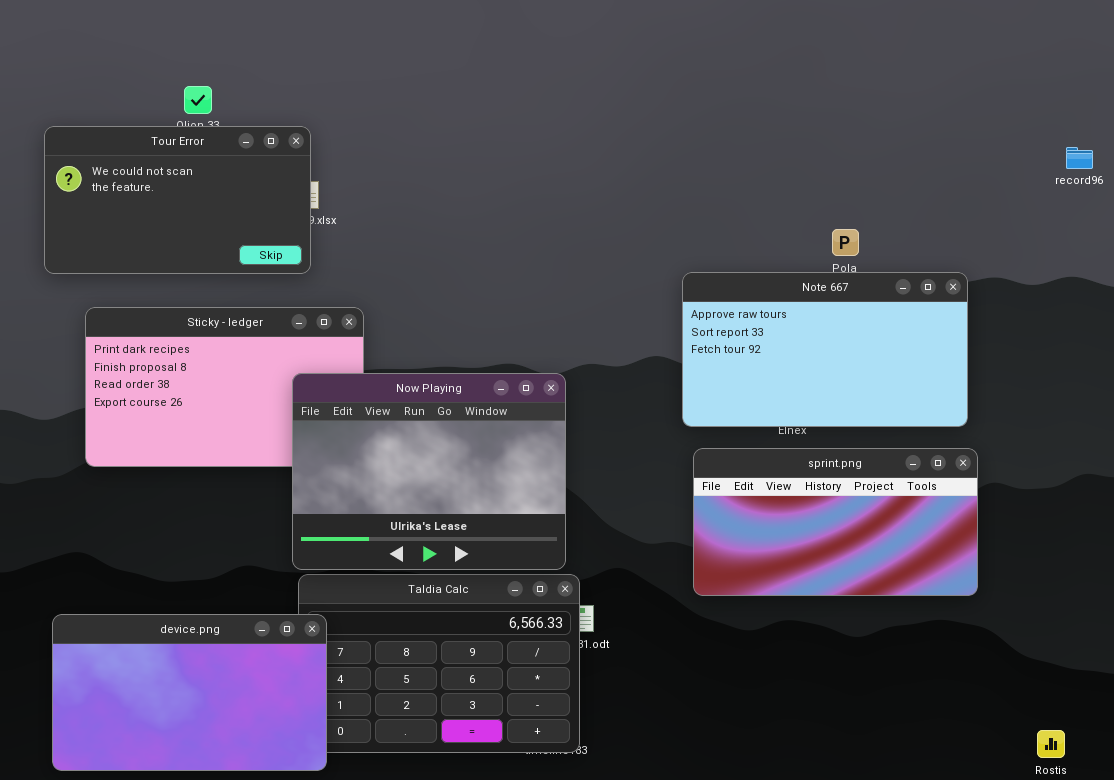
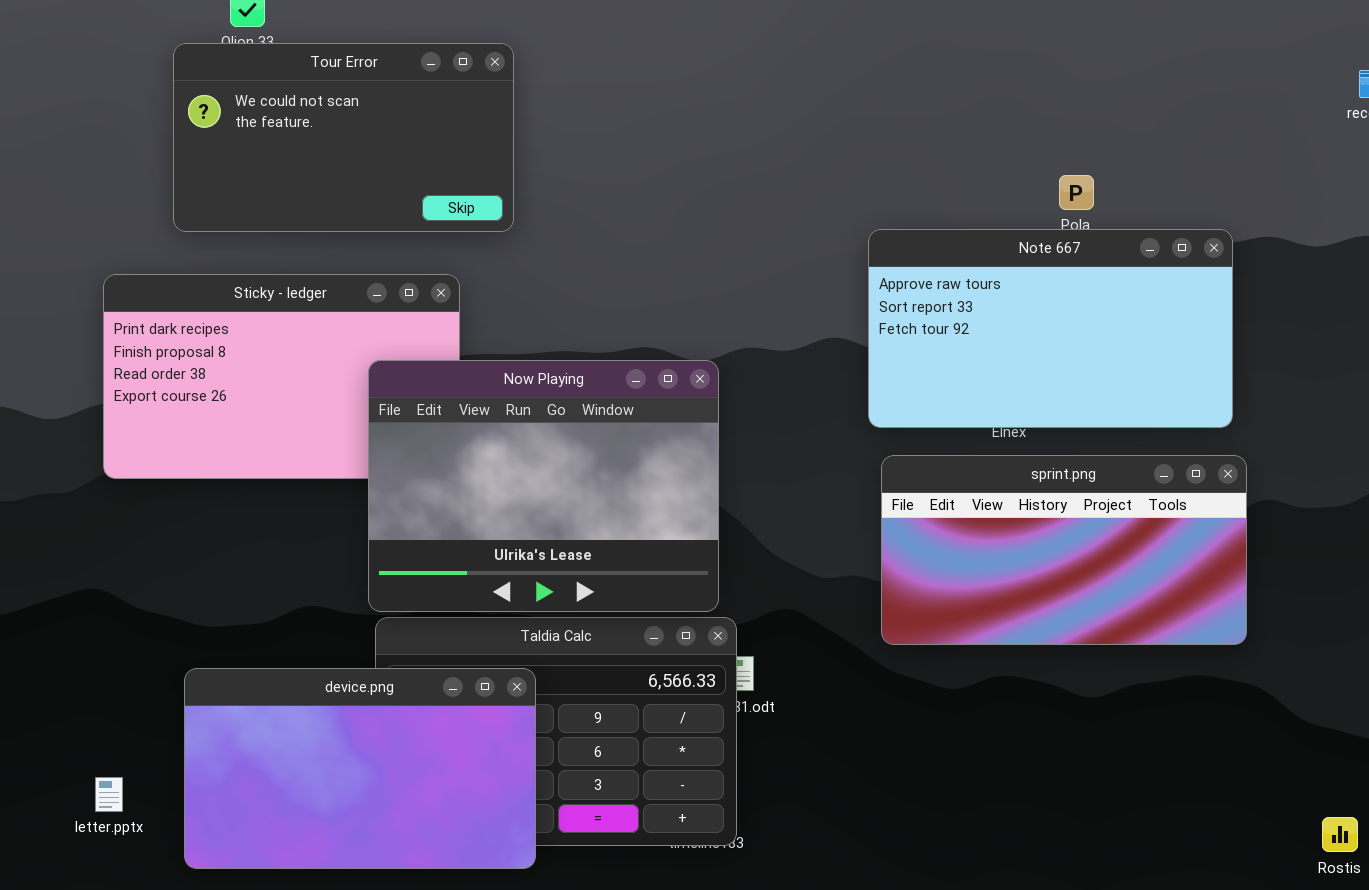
Tour Error: [44,126,311,274] -> [173,43,514,232], moved
device.png: [52,614,327,771] -> [184,668,536,869], moved

